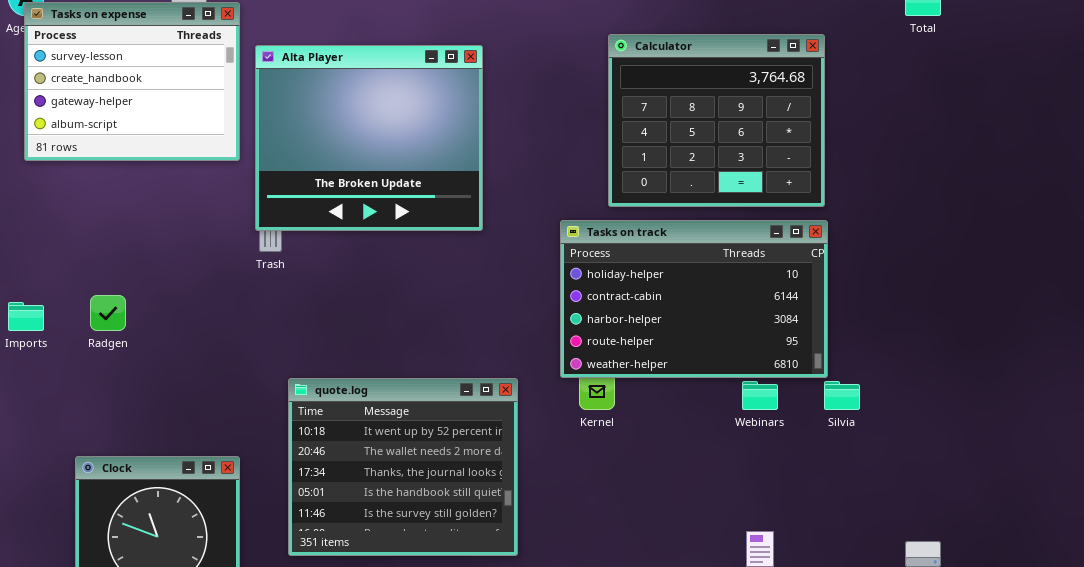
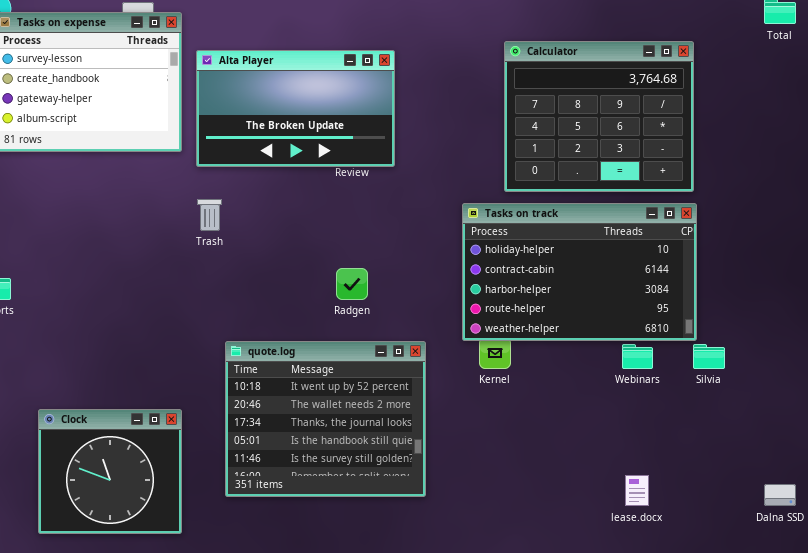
Alta Player: [255,45,483,231] -> [196,50,395,167], resized
Radgen: [90,295,126,331] -> [336,268,368,300], moved

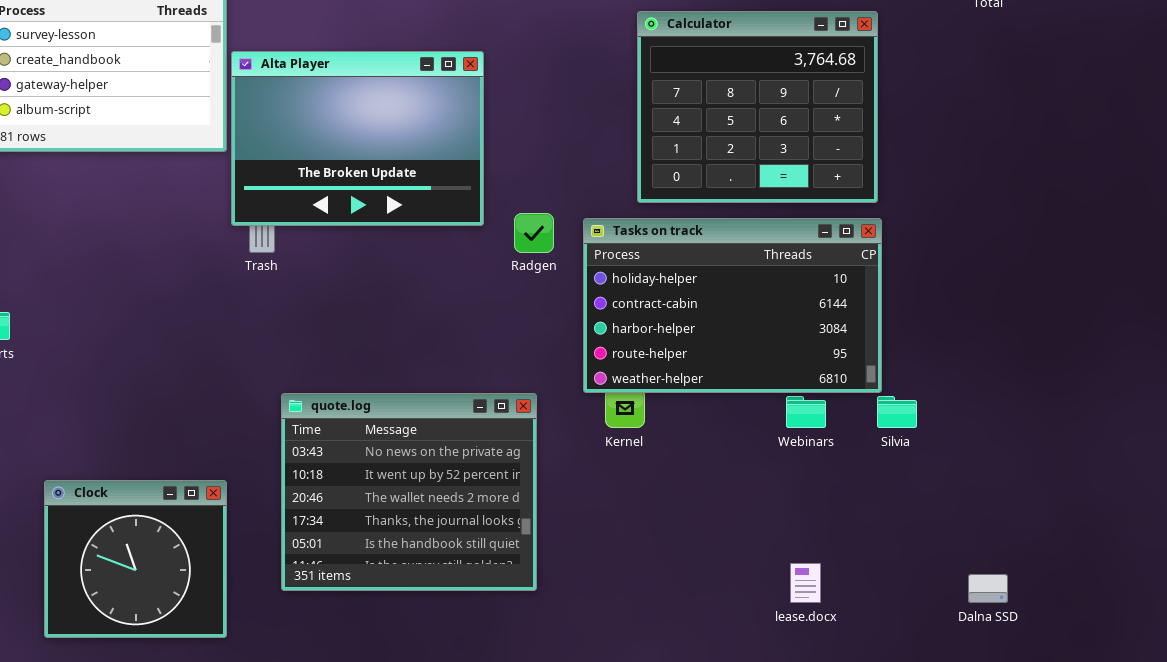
Alta Player: [196,50,395,167] -> [231,51,484,226], moved, resized
Radgen: [336,268,368,300] -> [514,213,554,253], moved
quote.log: [225,341,426,497] -> [281,393,537,591], scrolled up 1 row

